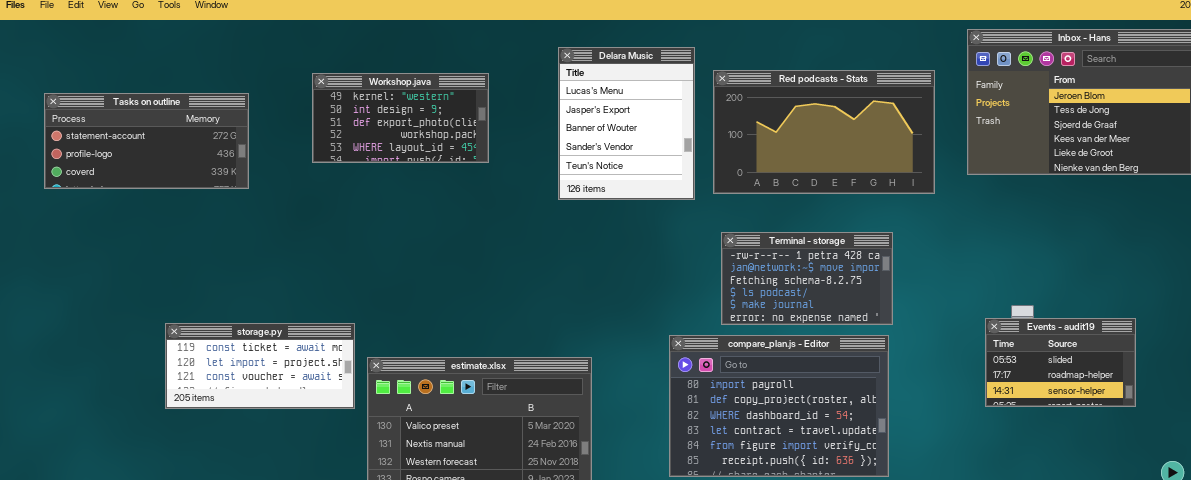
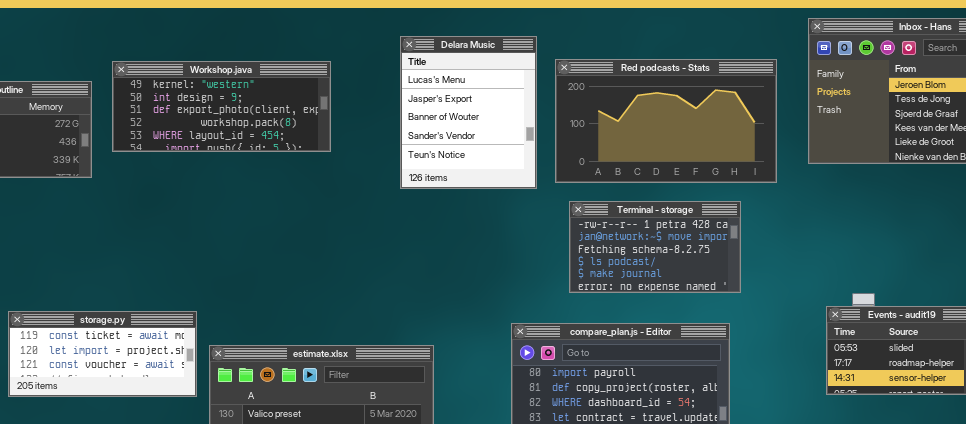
Workshop.java: [312,73,489,163] -> [112,61,331,152], resized
Terminal - storage: [721,232,893,325] -> [569,201,741,293], moved

